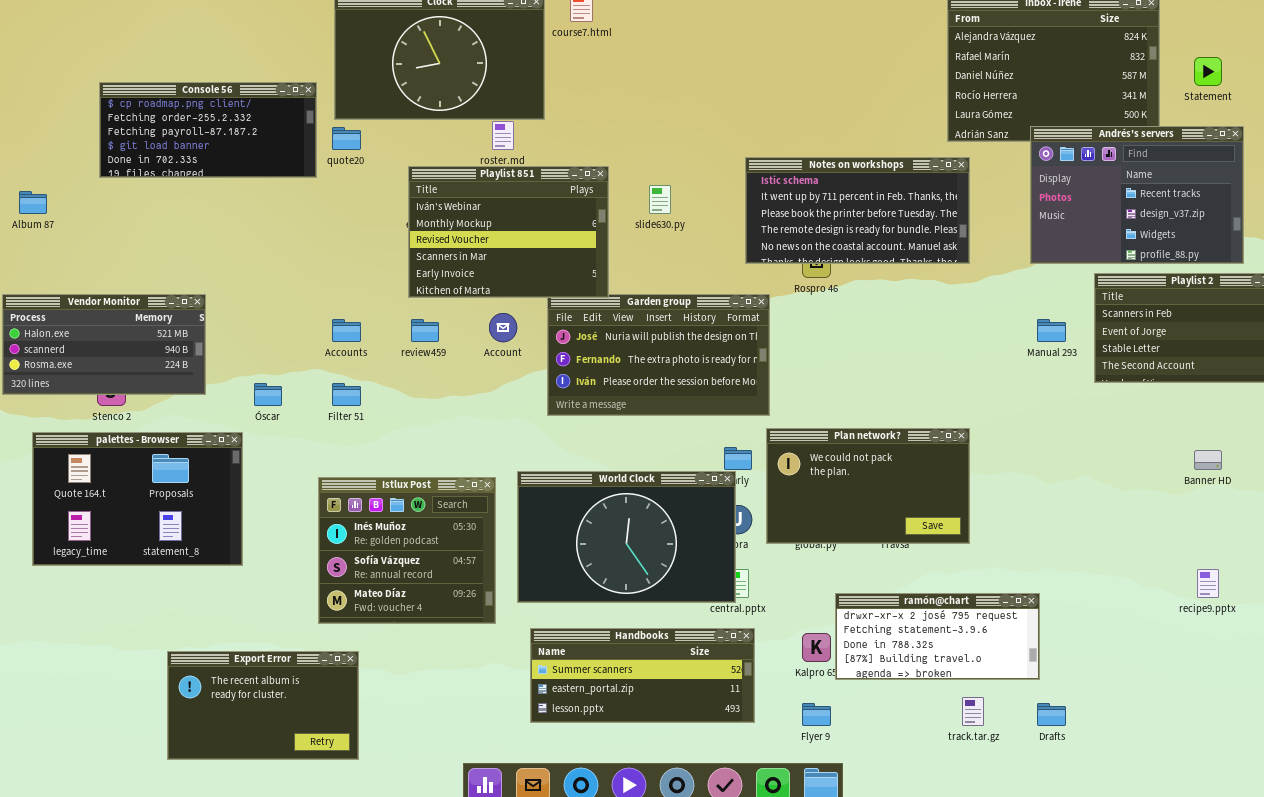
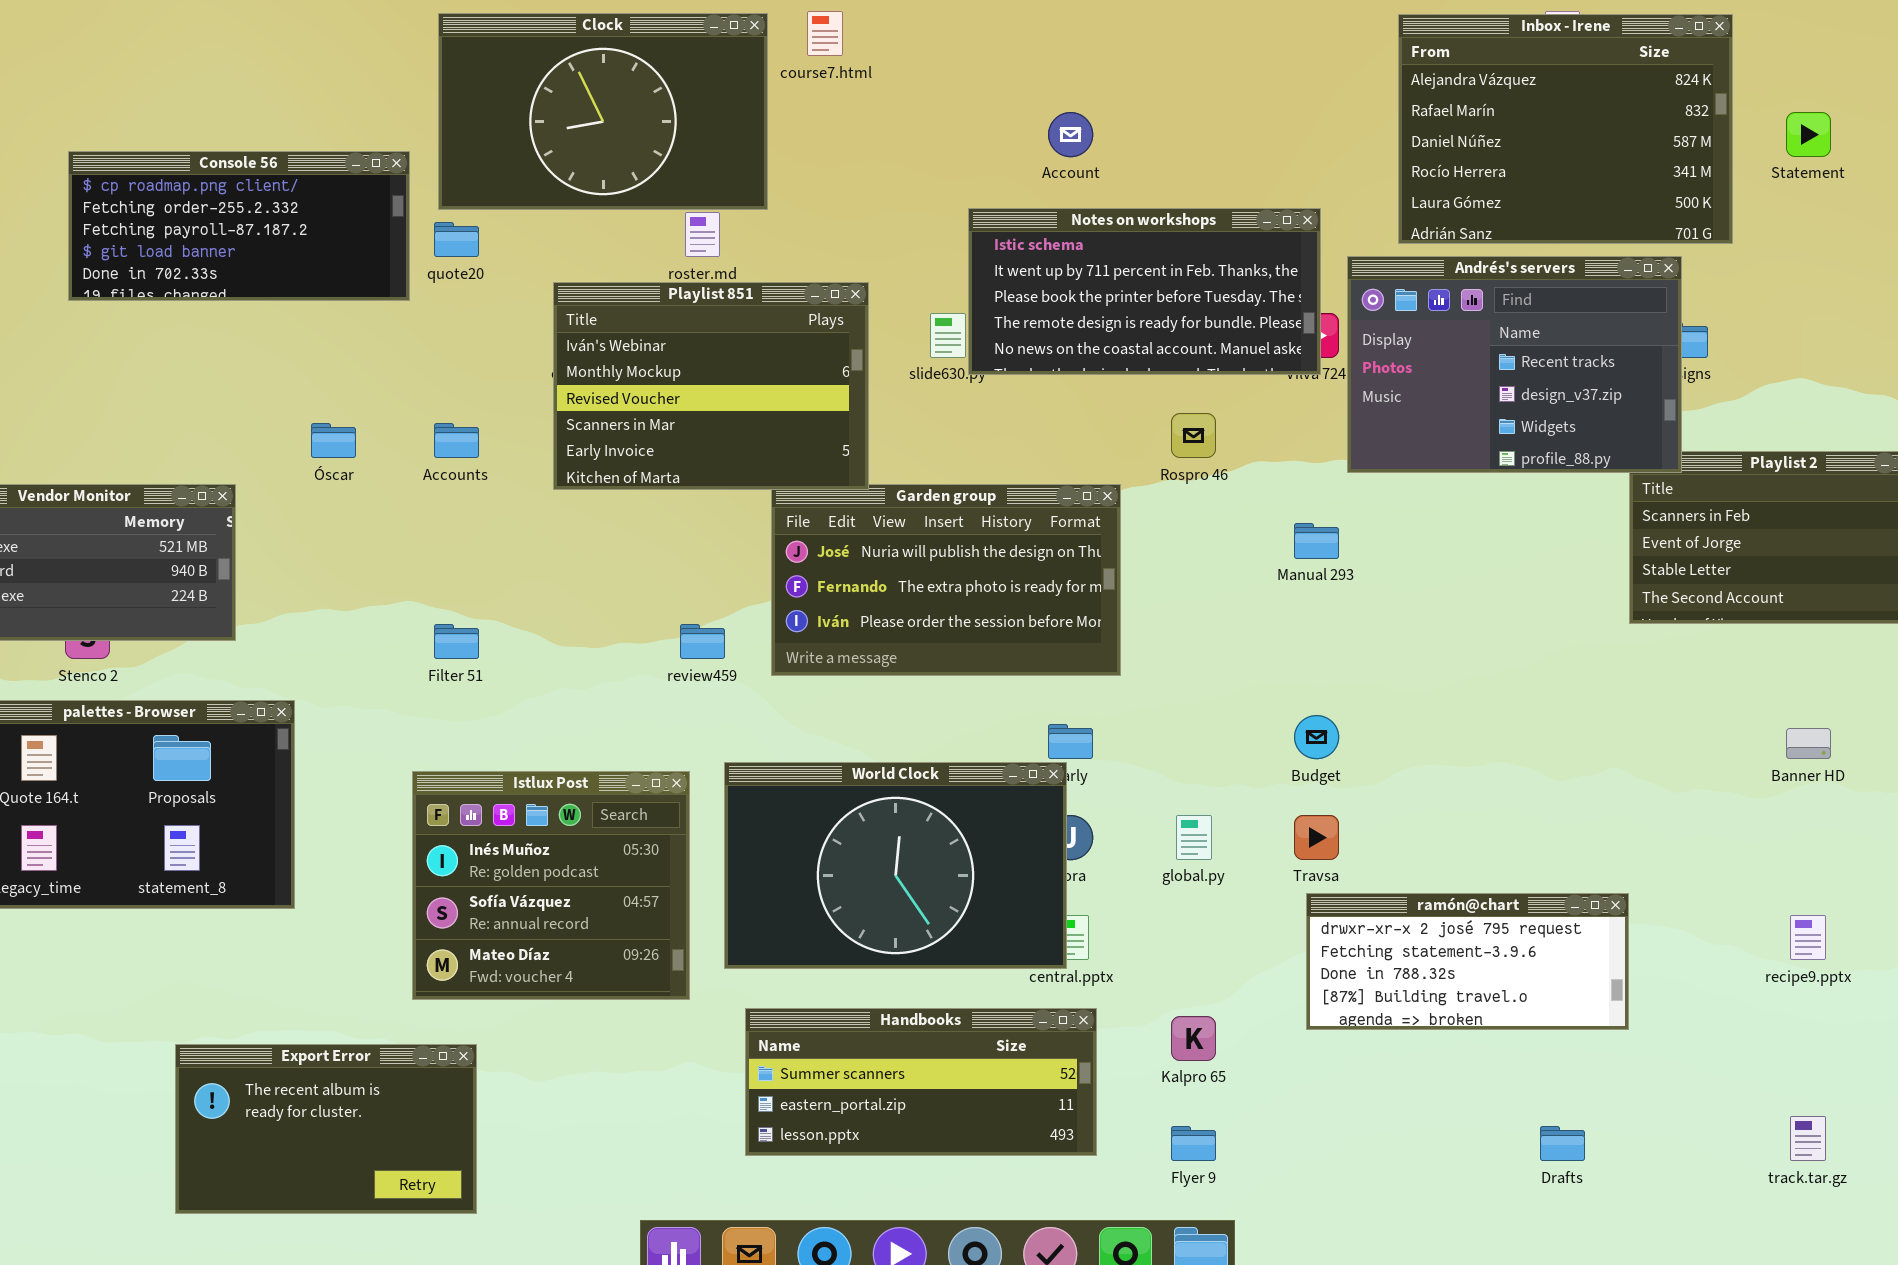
Andrés's servers: [1030,126,1244,264] -> [1347,256,1682,473], moved
Notes on workshops: [745,157,970,264] -> [968,208,1321,375], moved
Account: [489,313,517,342] -> [1048,112,1093,157], moved
Accounts: [332,319,361,342] -> [434,423,479,458], moved
review459: [411,319,439,342] -> [680,624,725,659], moved
Manual 293: [1037,319,1066,342] -> [1294,523,1339,559], moved
Óscar: [254,383,282,406] -> [311,423,356,458], moved
Plan network?: [766,428,970,544] -> none, closed
ramón@chart: [835,593,1040,680] -> [1306,893,1629,1030], moved
track.tar.gz: [962,697,984,726] -> [1790,1116,1826,1161], moved

